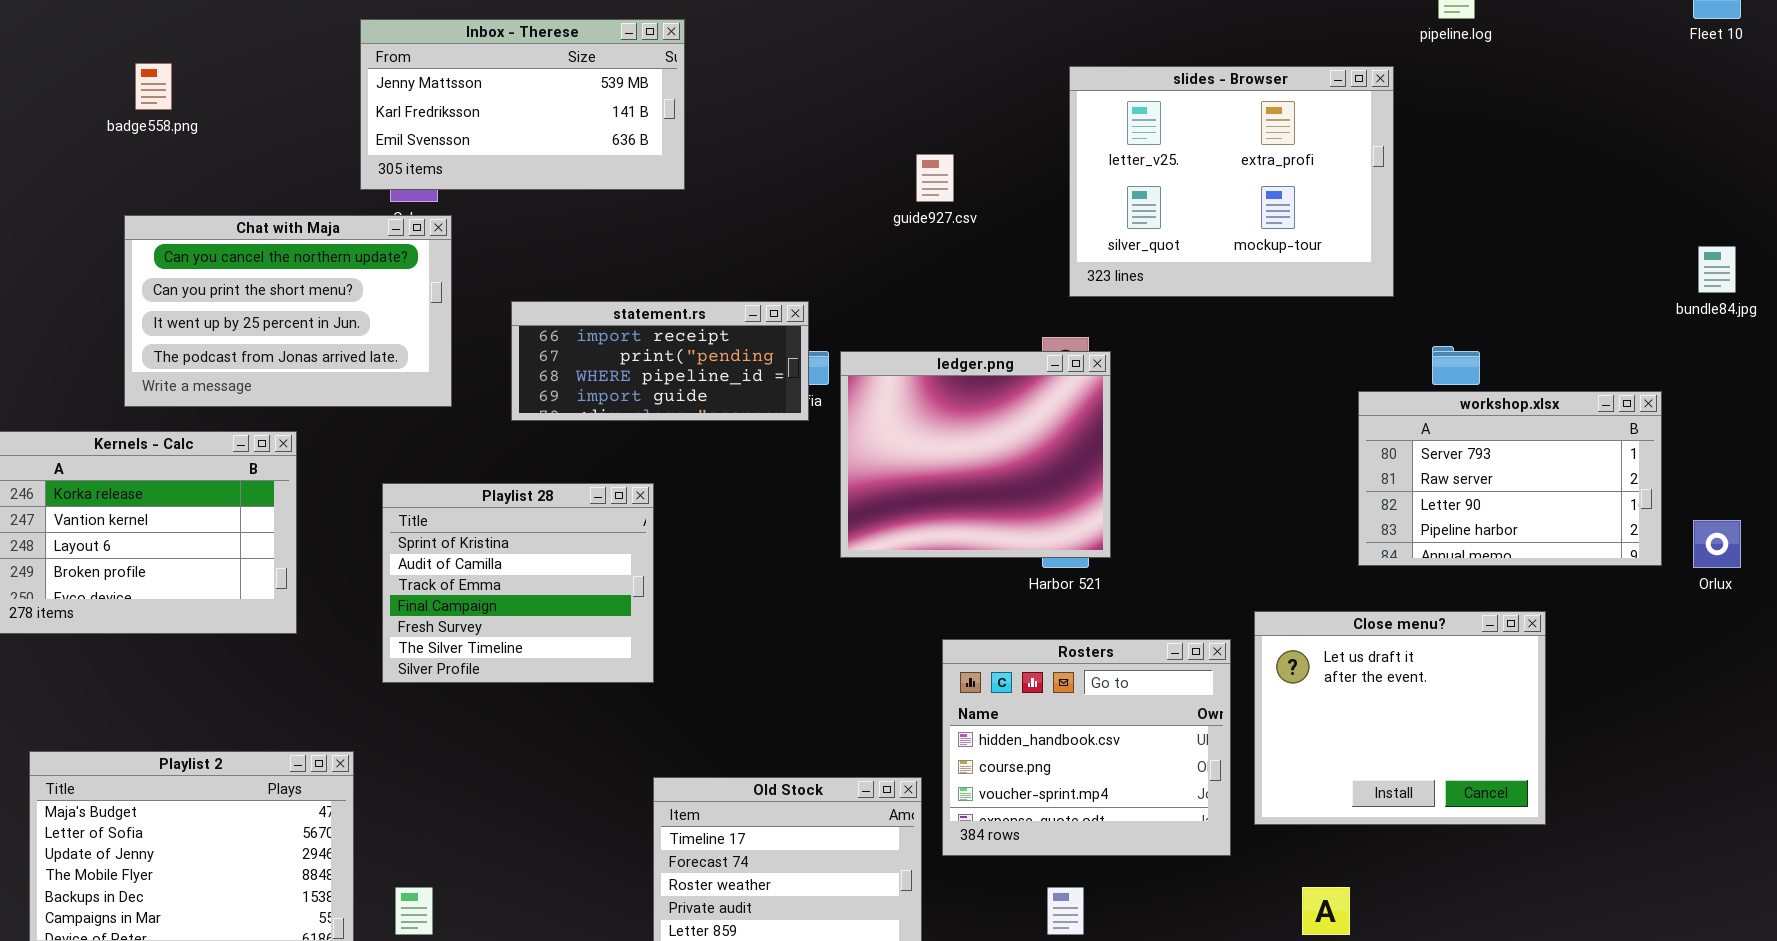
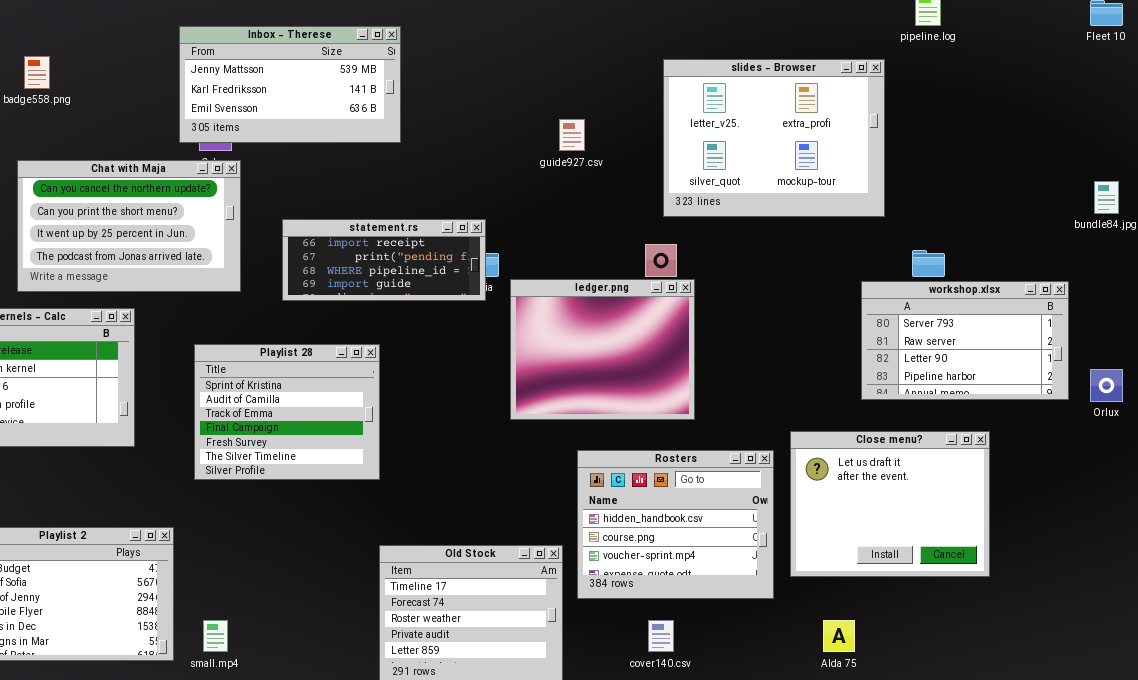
ledger.png: [840,351,1111,558] -> [510,279,695,420], moved

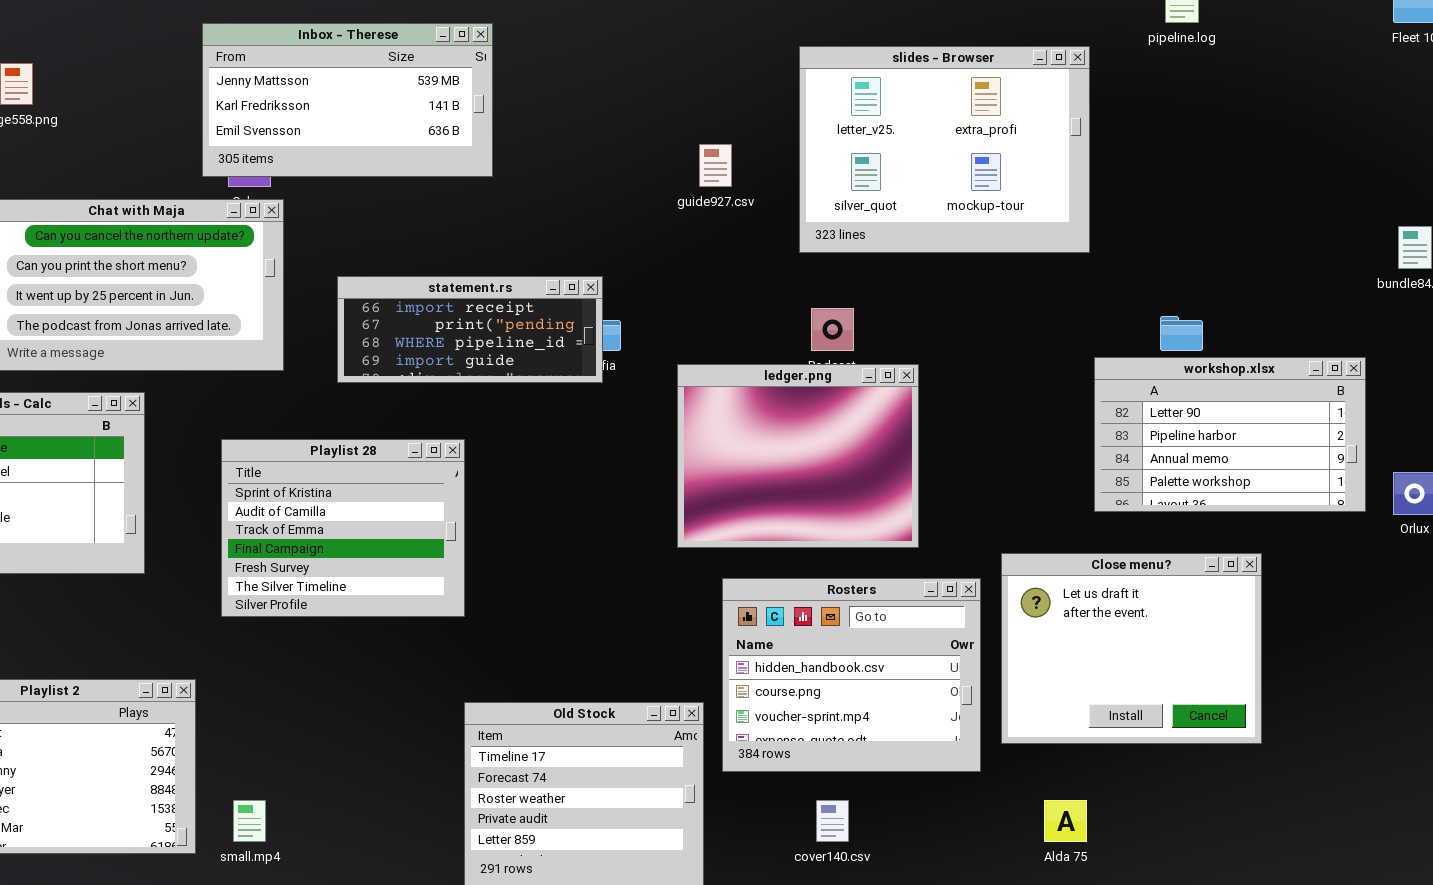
slides - Browser: [663,59,885,217] -> [799,46,1090,253], moved
ledger.png: [510,279,695,420] -> [677,364,919,548], moved
workshop.xlsx: [861,281,1069,400] -> [1094,357,1366,512], scrolled down 2 rows

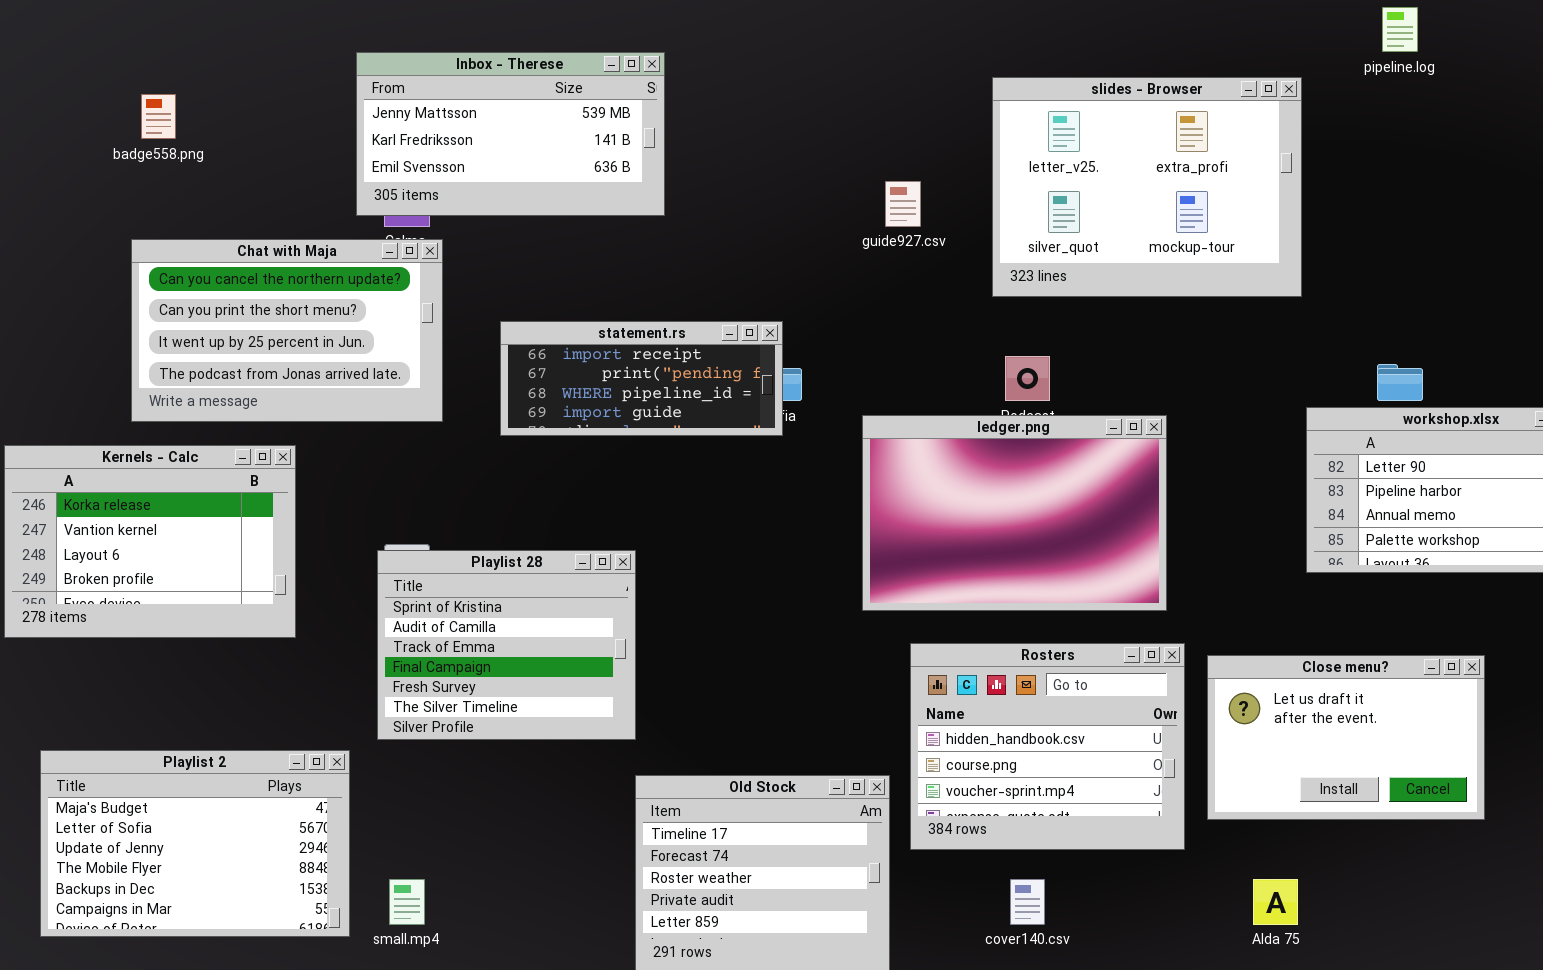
ledger.png: [677,364,919,548] -> [862,415,1167,611], resized
Playlist 28: [221,439,465,617] -> [377,550,636,740], moved
Close menu?: [1001,553,1262,744] -> [1207,655,1485,820], resized

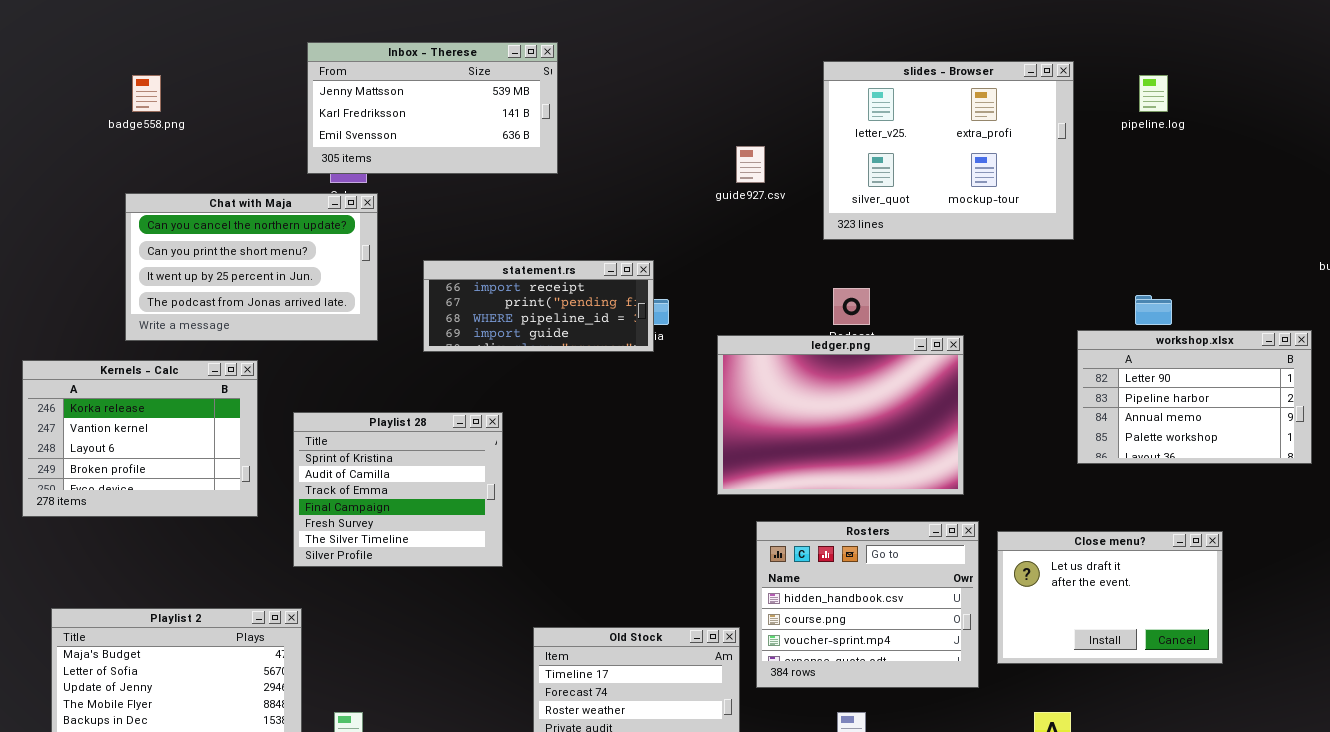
pipeline.log: [1382,7,1418,52] -> [1139,75,1168,112], moved
Playlist 28: [377,550,636,740] -> [293,412,503,567], moved

